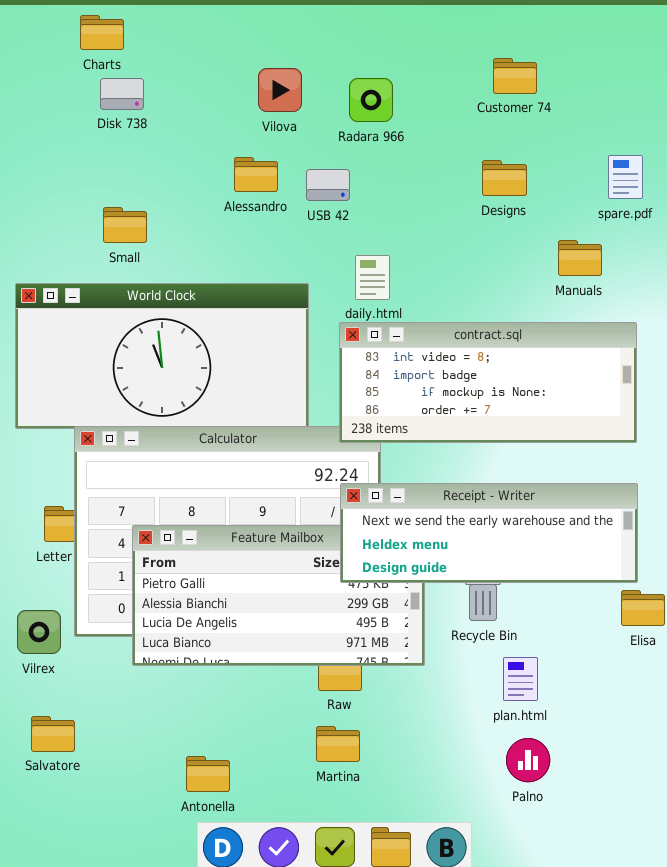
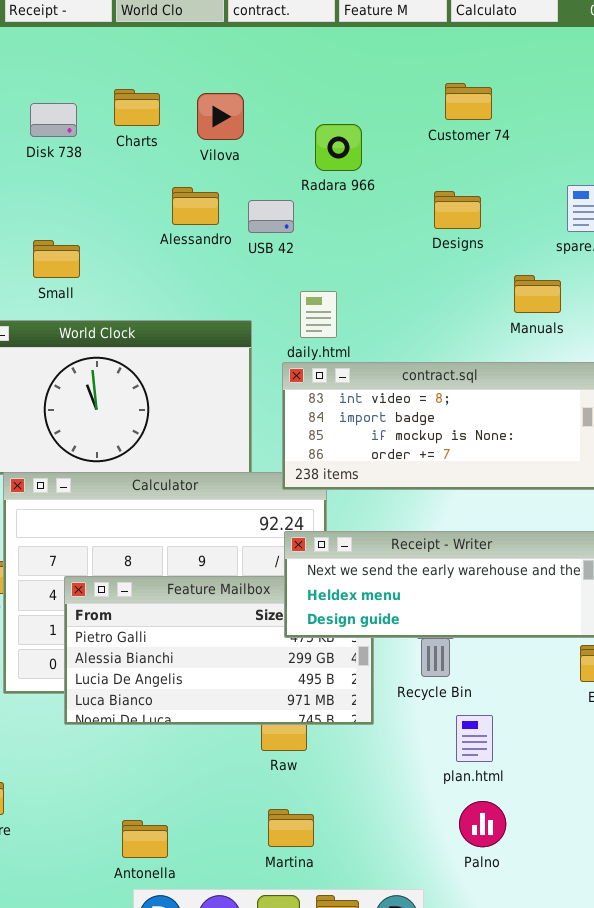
Charts: [80,15,124,50] -> [114,89,160,126], moved
Radara 966: [349,78,393,122] -> [315,124,362,171], moved
Martina: [316,726,360,762] -> [268,809,314,847], moved

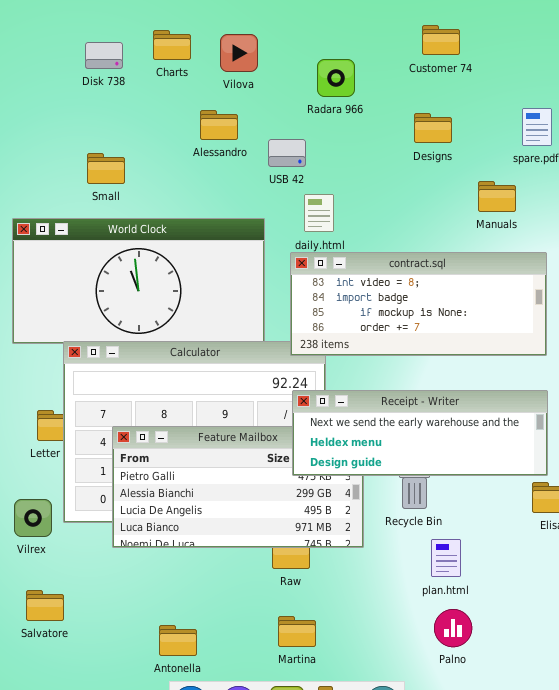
USB 42: [248,200,294,233] -> [268,139,306,167], moved

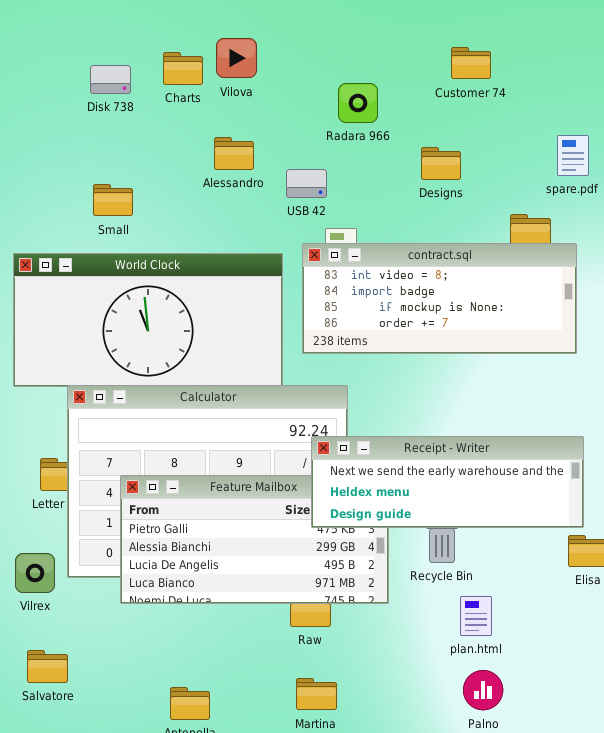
Vilova: [220,34,258,72] -> [216,38,257,78], moved
Designs: [414,113,452,143] -> [421,147,461,180], moved
contract.sql: [290,252,547,356] -> [302,243,577,354], moved

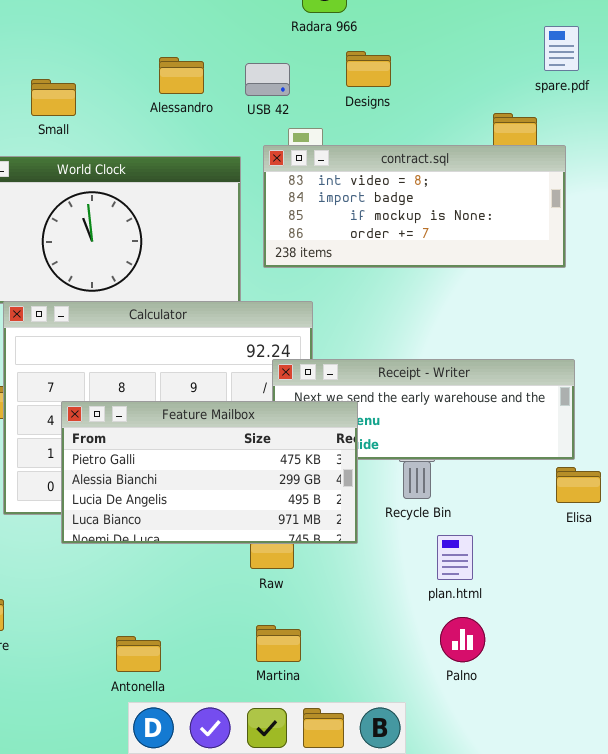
Alessandro: [214,137,254,170] -> [159,57,204,94], moved
Designs: [421,147,461,180] -> [346,51,391,87], moved
Feature Mailbox: [120,475,389,604] -> [61,401,358,544], raised

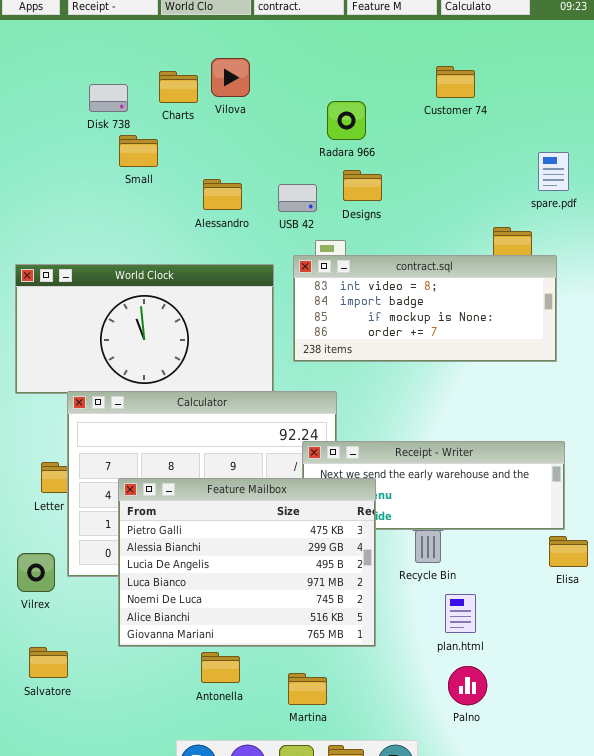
Designs: [346,51,391,87] -> [343,170,382,201], moved
Small: [31,79,76,116] -> [119,135,158,167], moved
Feature Mailbox: [61,401,358,544] -> [118,478,376,647], resized
Antonella: [116,636,161,672] -> [201,652,240,683], moved

